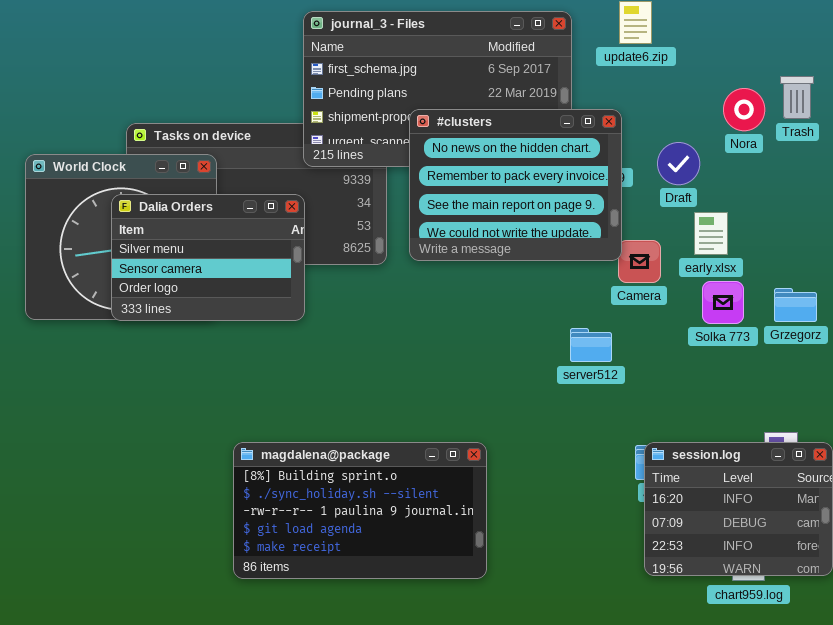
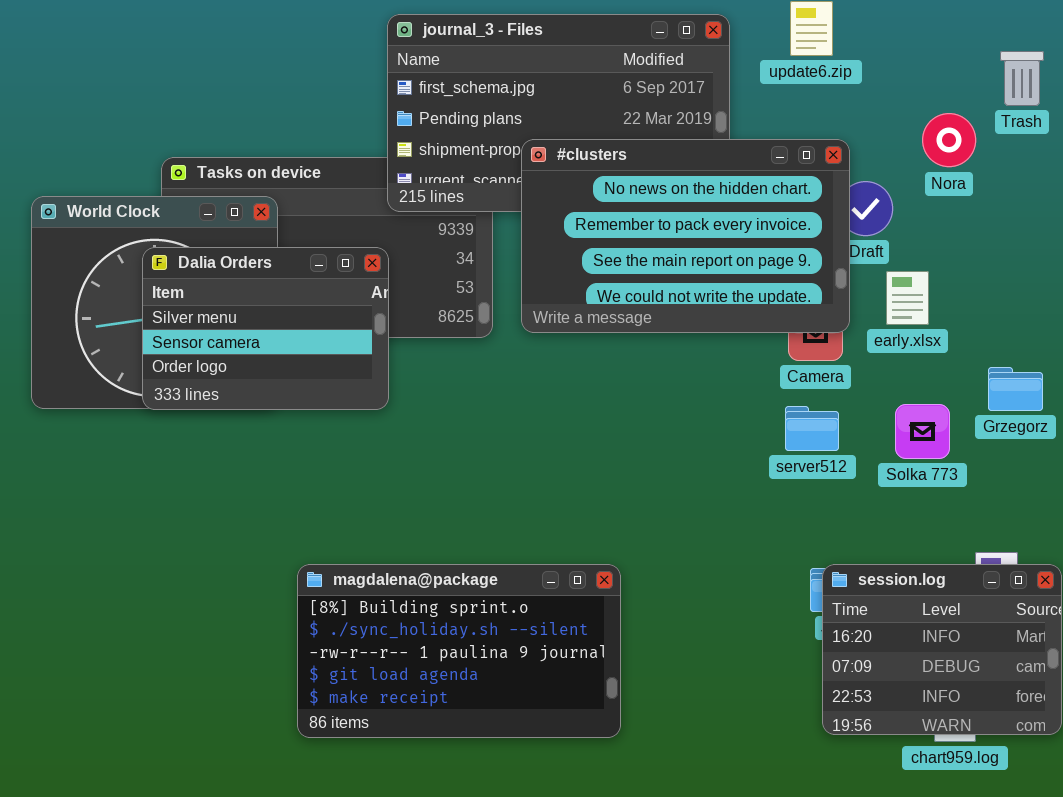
Trash: [780,76,814,119] -> [1000,51,1044,106], moved
#clusters: [409,109,622,261] -> [521,139,850,333], resized
Solka 773: [702,281,744,324] -> [895,404,950,459], moved
server512: [570,328,612,362] -> [785,406,839,451], moved

